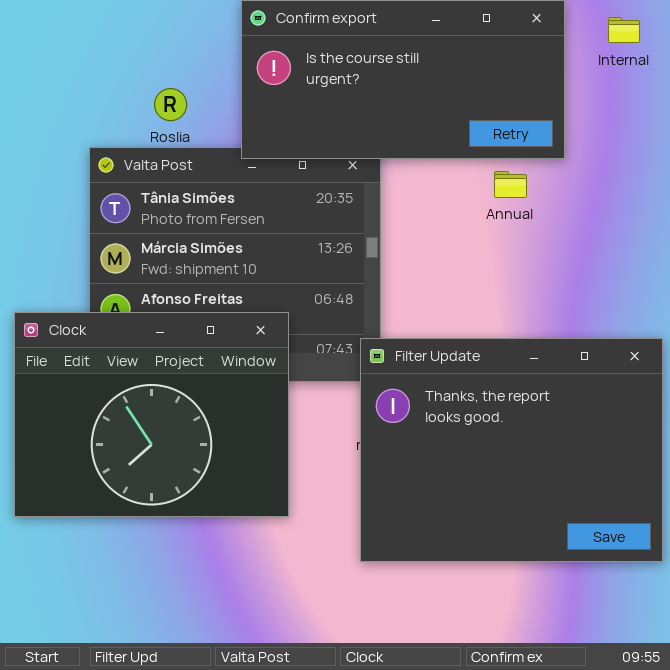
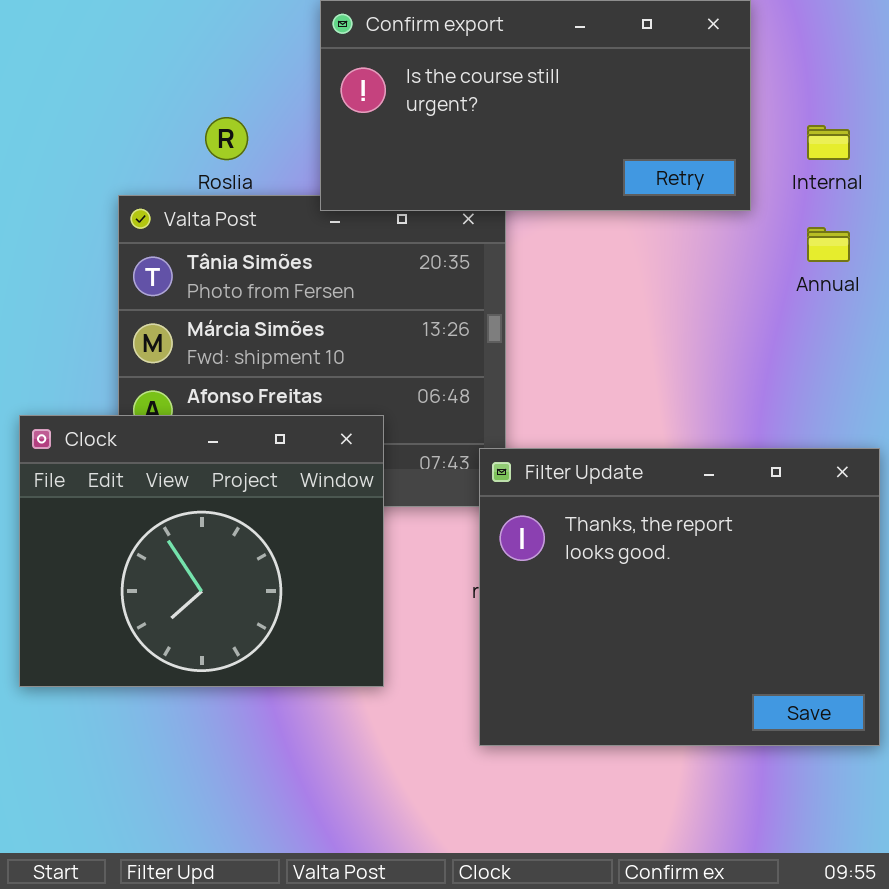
Internal: [608,17,640,43] -> [807,125,850,160], moved
Annual: [494,171,527,198] -> [807,227,850,262], moved

